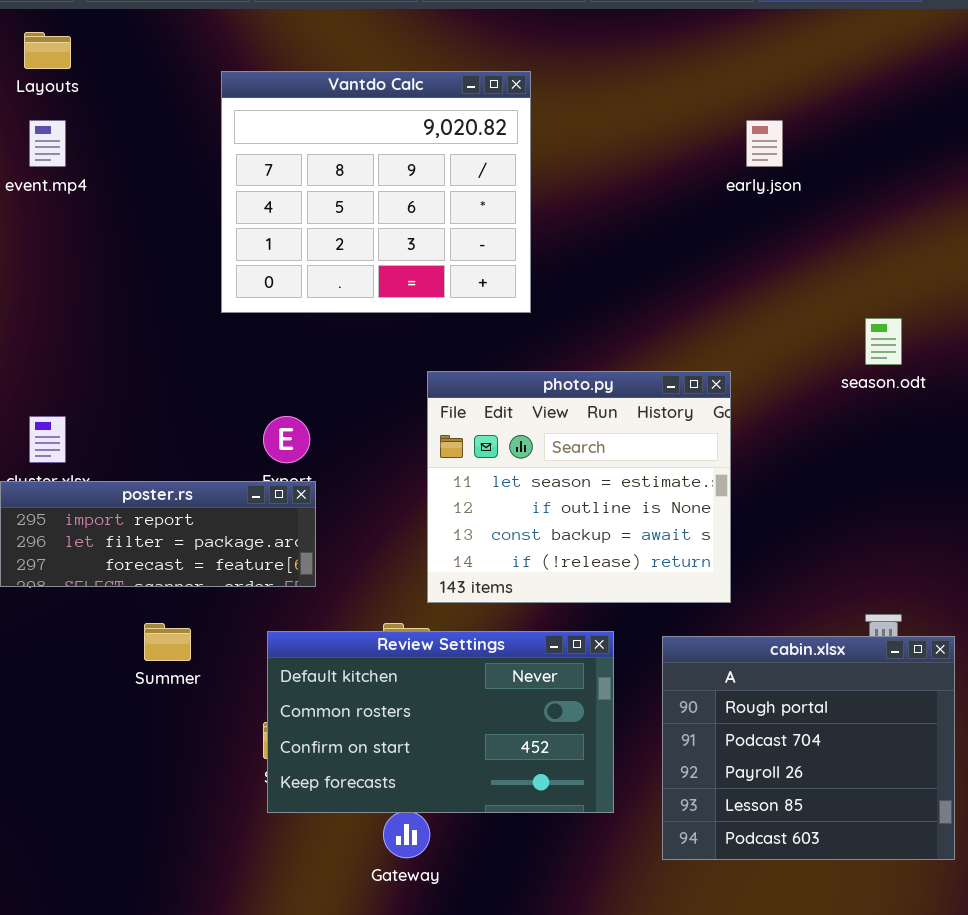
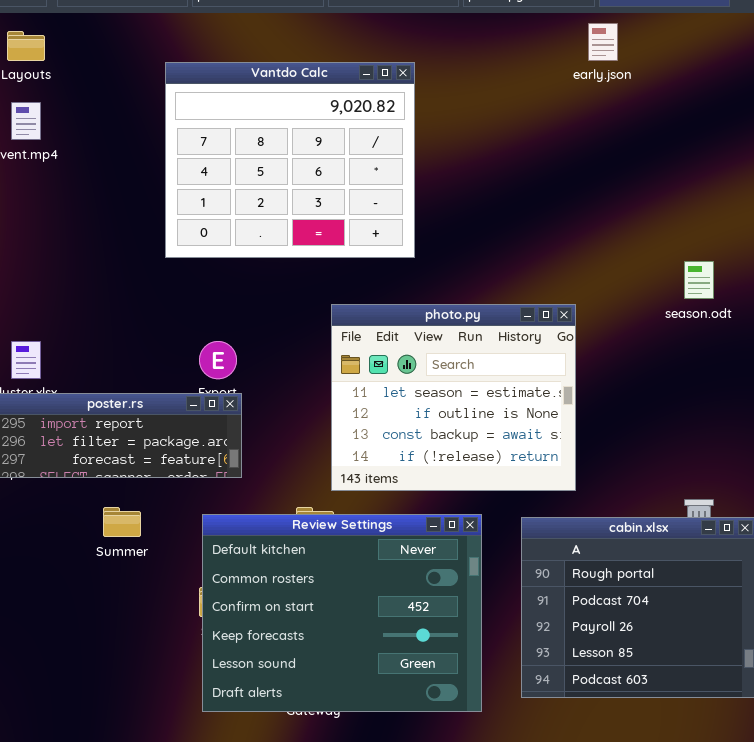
early.json: [746,120,783,167] -> [588,23,618,61], moved
Review Settings: [267,631,614,813] -> [202,514,482,712], resized

